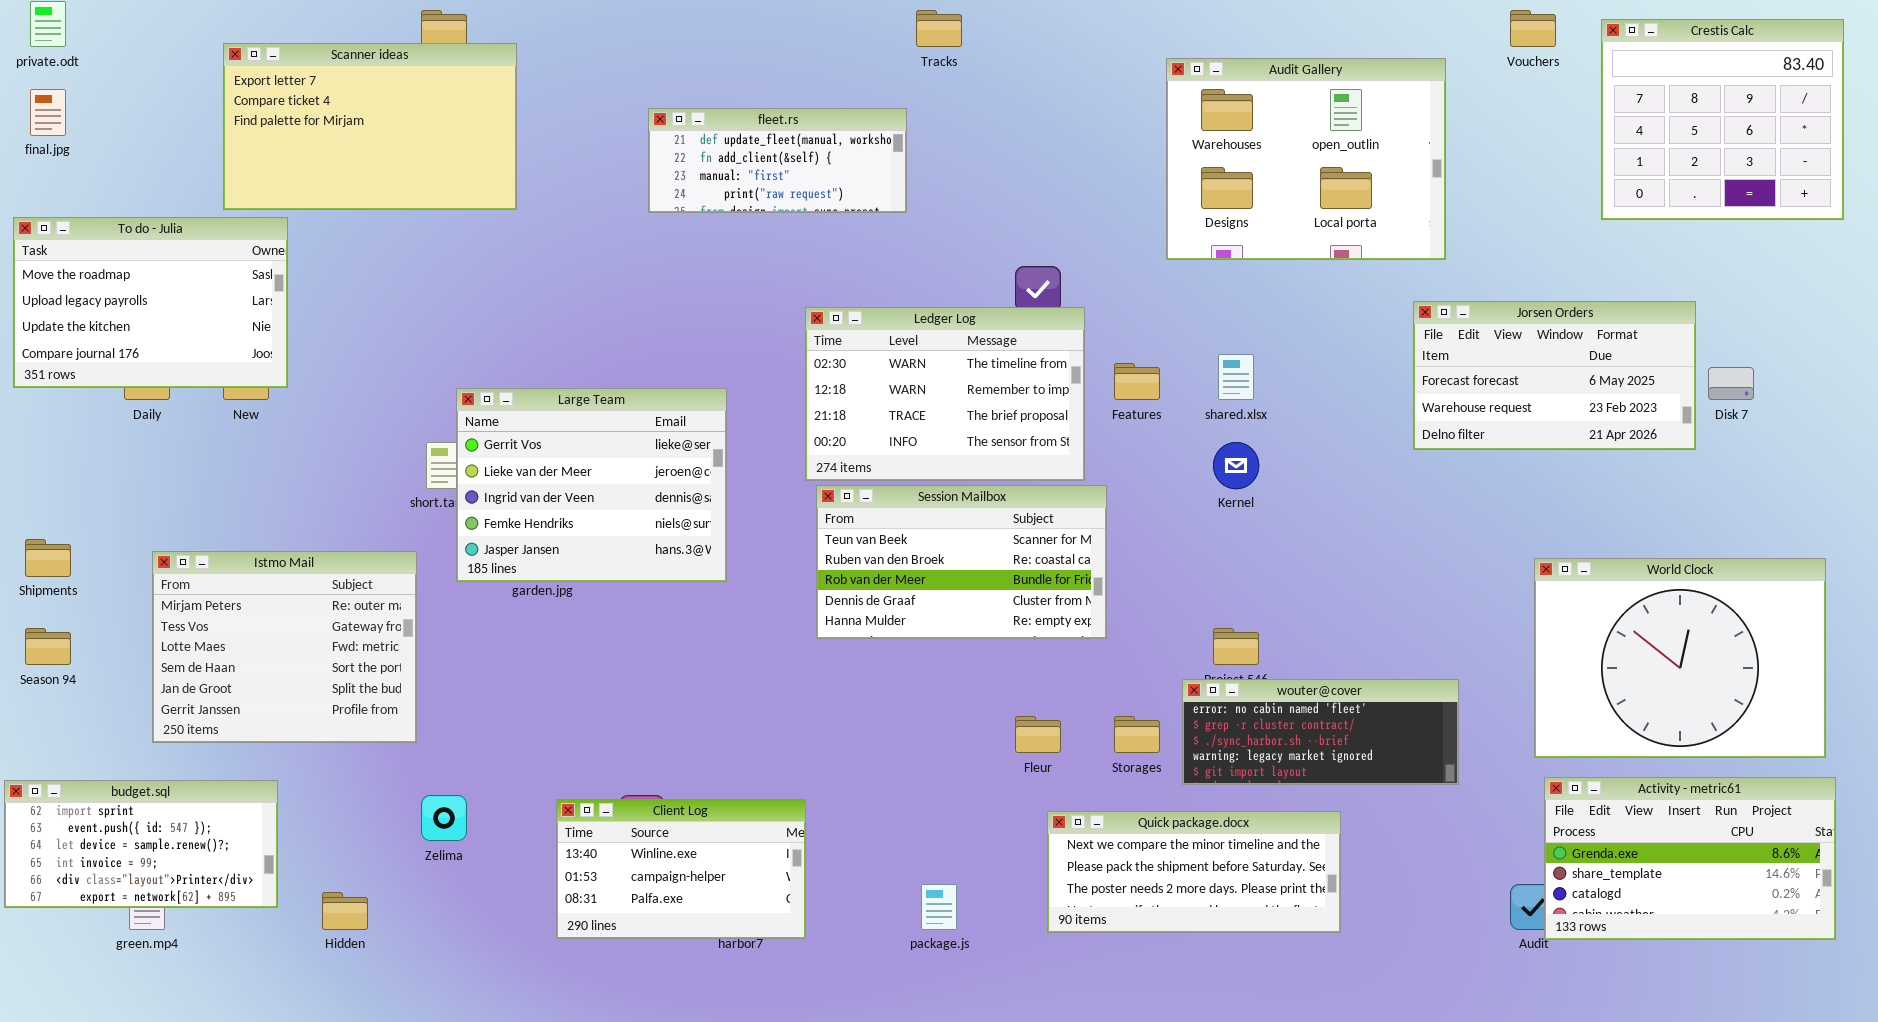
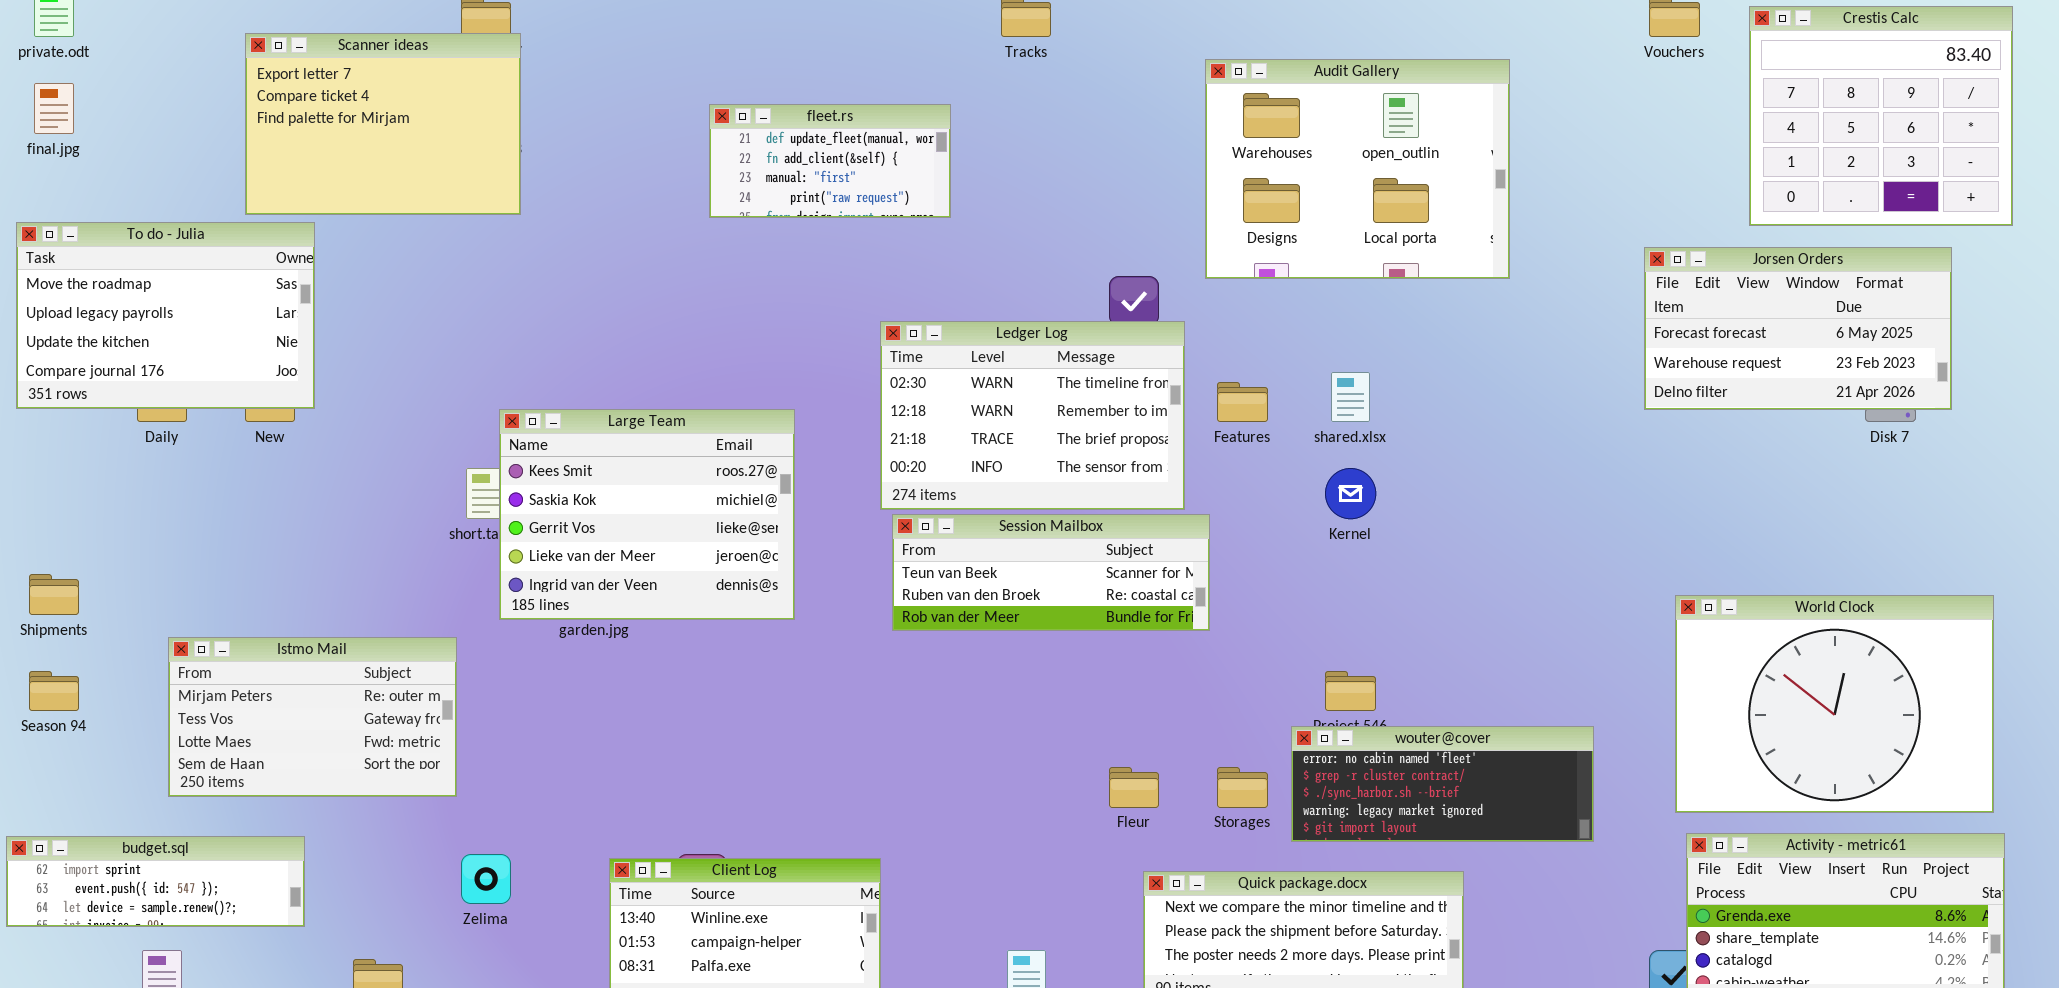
Scanner ideas: [223,43,517,210] -> [245,33,521,215], resized
Audit Gallery: [1166,58,1446,260] -> [1205,59,1510,279], moved
fleet.rs: [648,108,907,213] -> [709,104,951,218], resized
Jorsen Orders: [1413,301,1696,450] -> [1644,247,1952,410], moved
Large Team: [456,388,727,582] -> [499,409,795,620], scrolled up 2 rows
Session Mailbox: [816,485,1107,639] -> [892,514,1210,631], resized
Istmo Mail: [152,551,417,743] -> [168,637,457,797], resized
budget.sql: [4,780,278,908] -> [6,836,305,927], resized

